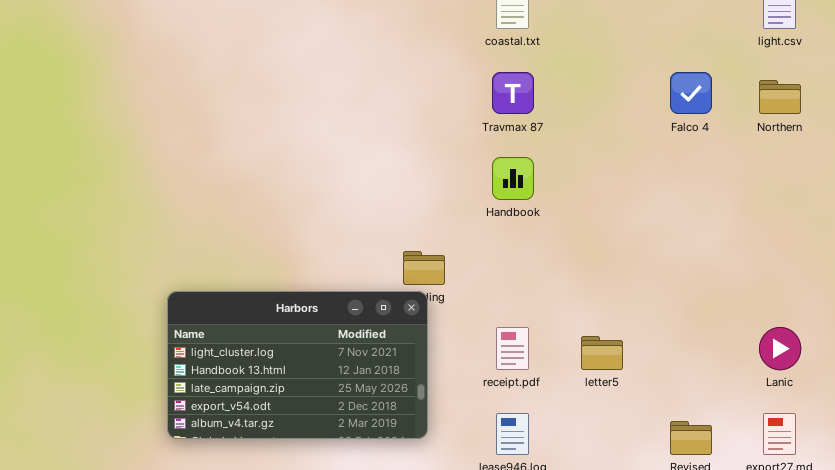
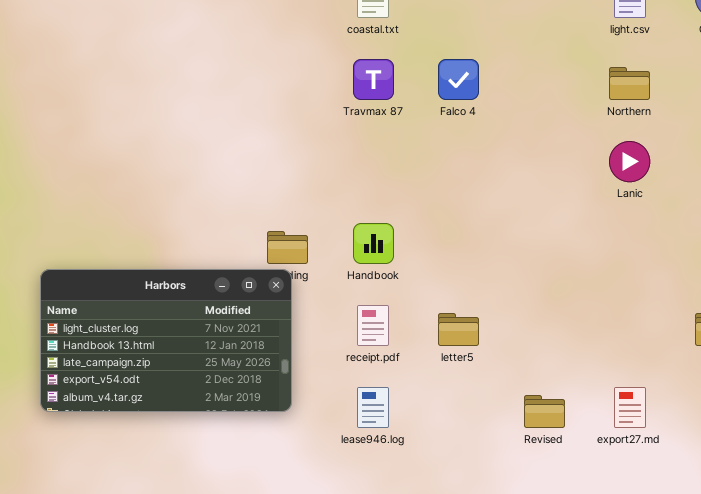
Falco 4: [670,72,712,114] -> [438,59,479,100], moved
Handbook: [492,157,534,200] -> [353,223,394,264], moved
Lanic: [759,327,801,370] -> [609,141,650,182], moved

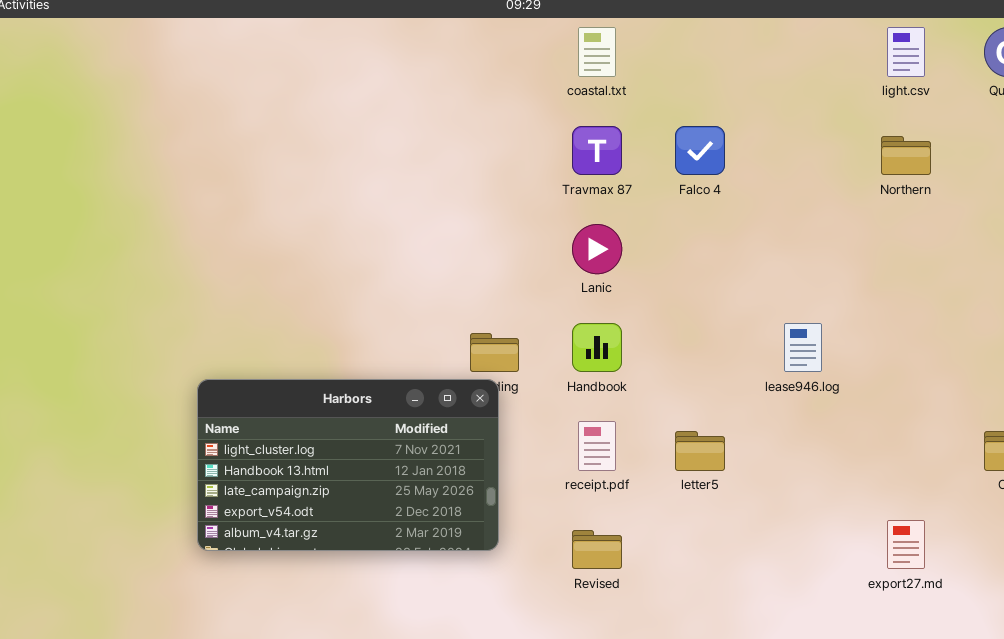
Lanic: [609,141,650,182] -> [572,224,622,274], moved
lease946.log: [357,387,389,428] -> [784,323,822,372], moved
Revised: [524,395,565,428] -> [572,530,622,569], moved

